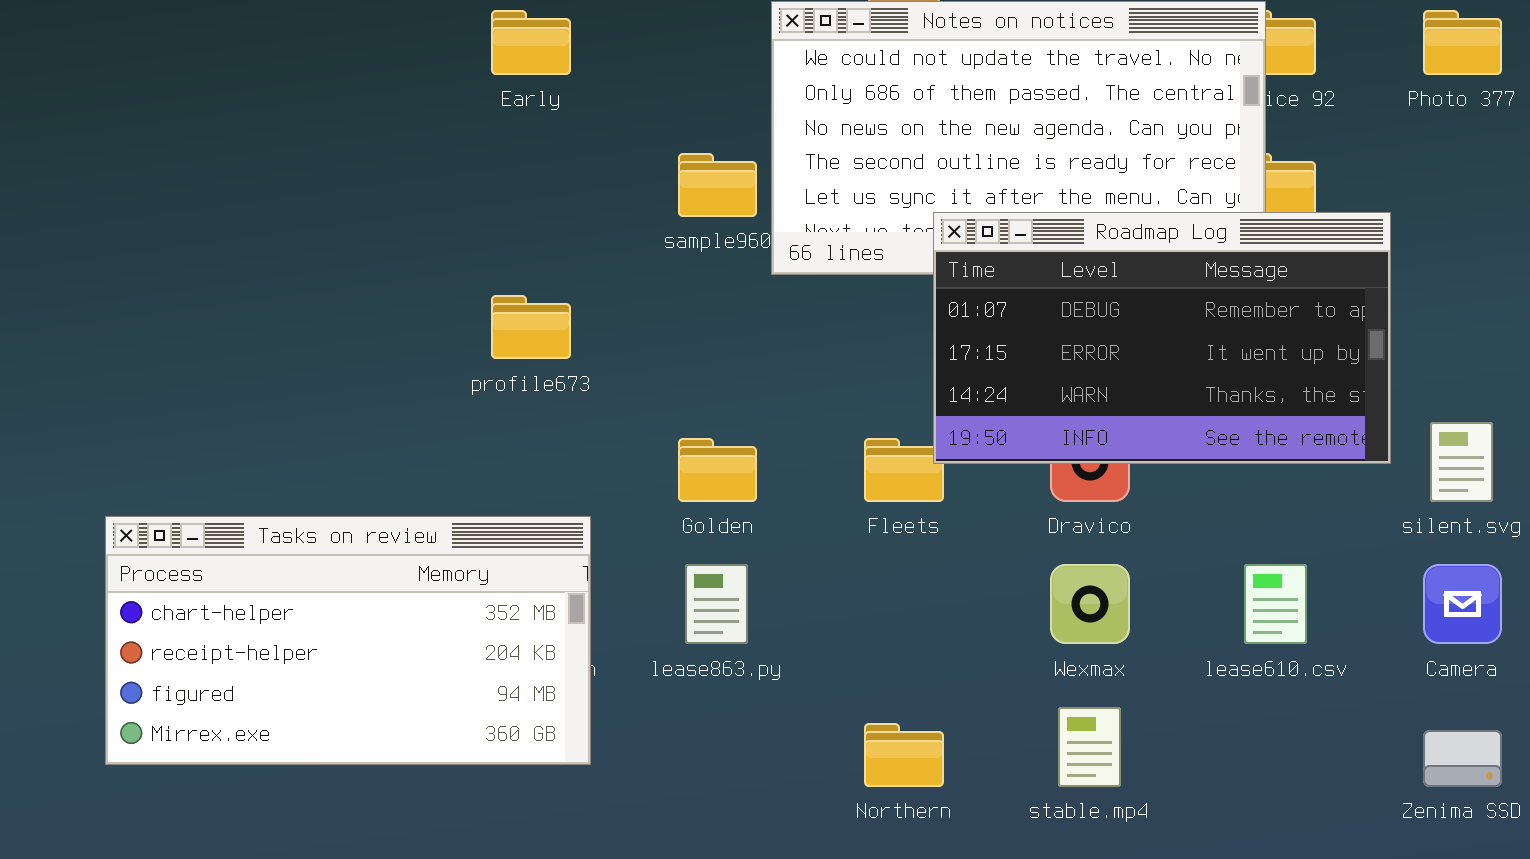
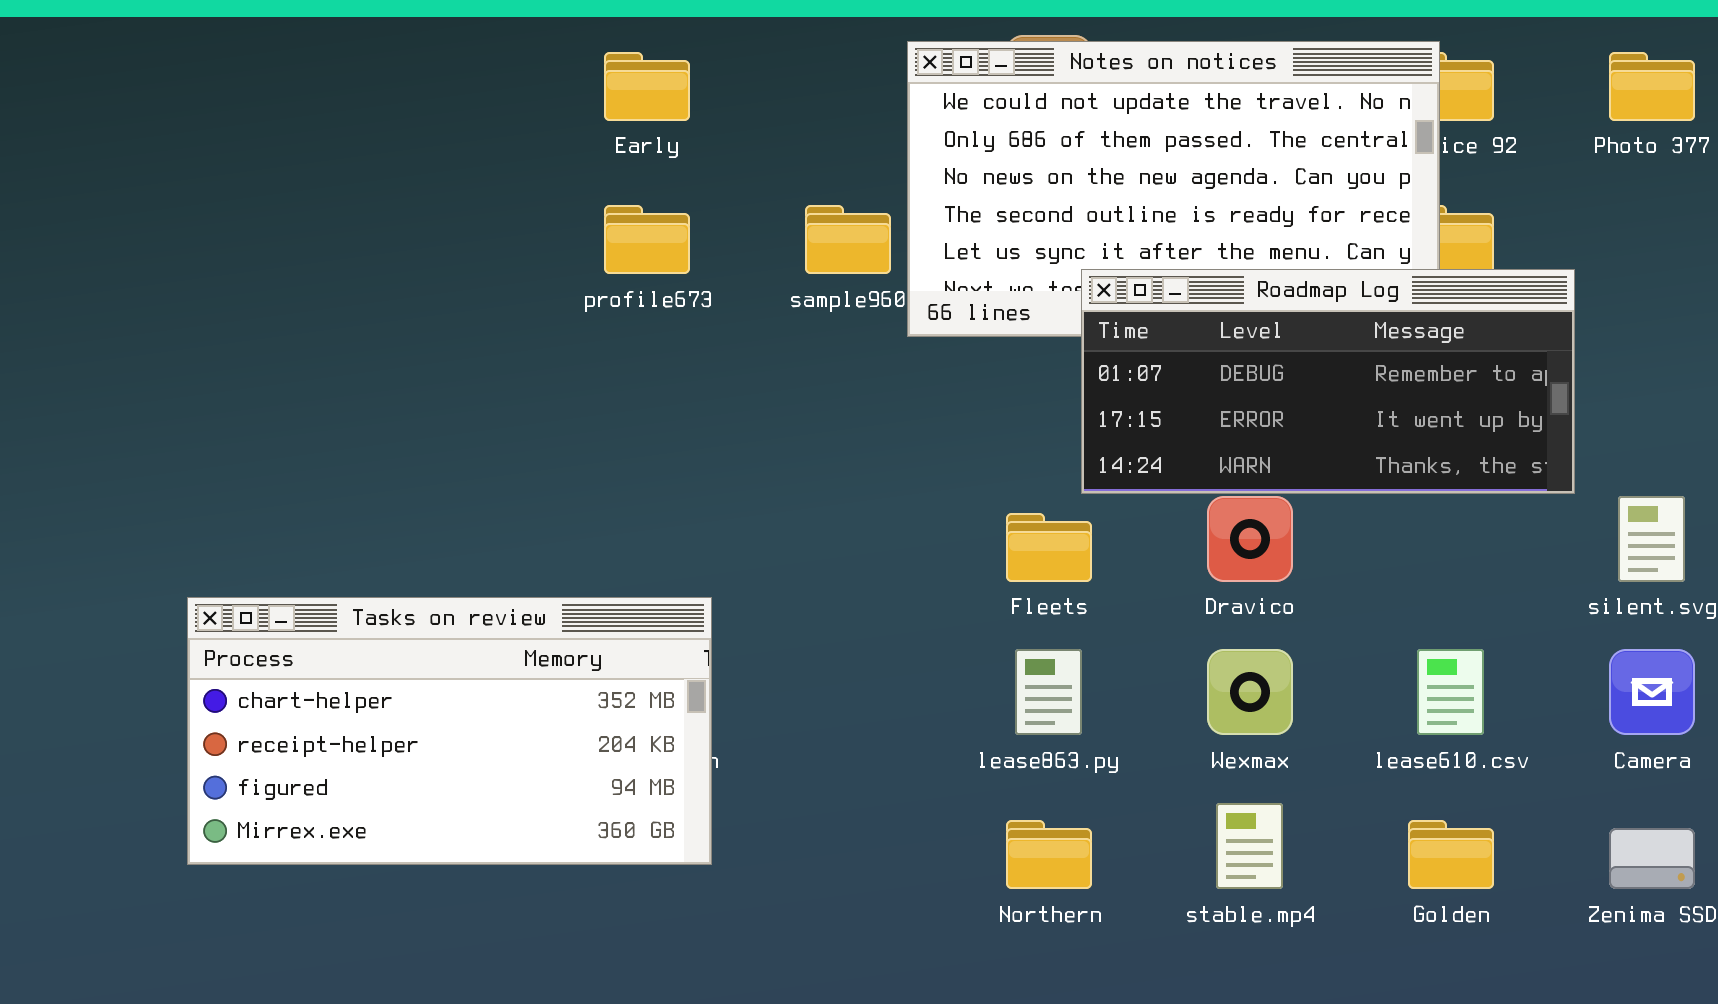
Roadmap Log: [933,212,1391,464] -> [1081,269,1575,494], resized
profile673: [491,295,571,359] -> [604,205,690,274], moved
Golden: [678,438,757,502] -> [1408,820,1494,889], moved
lease863.py: [685,564,748,644] -> [1015,649,1082,735], moved

